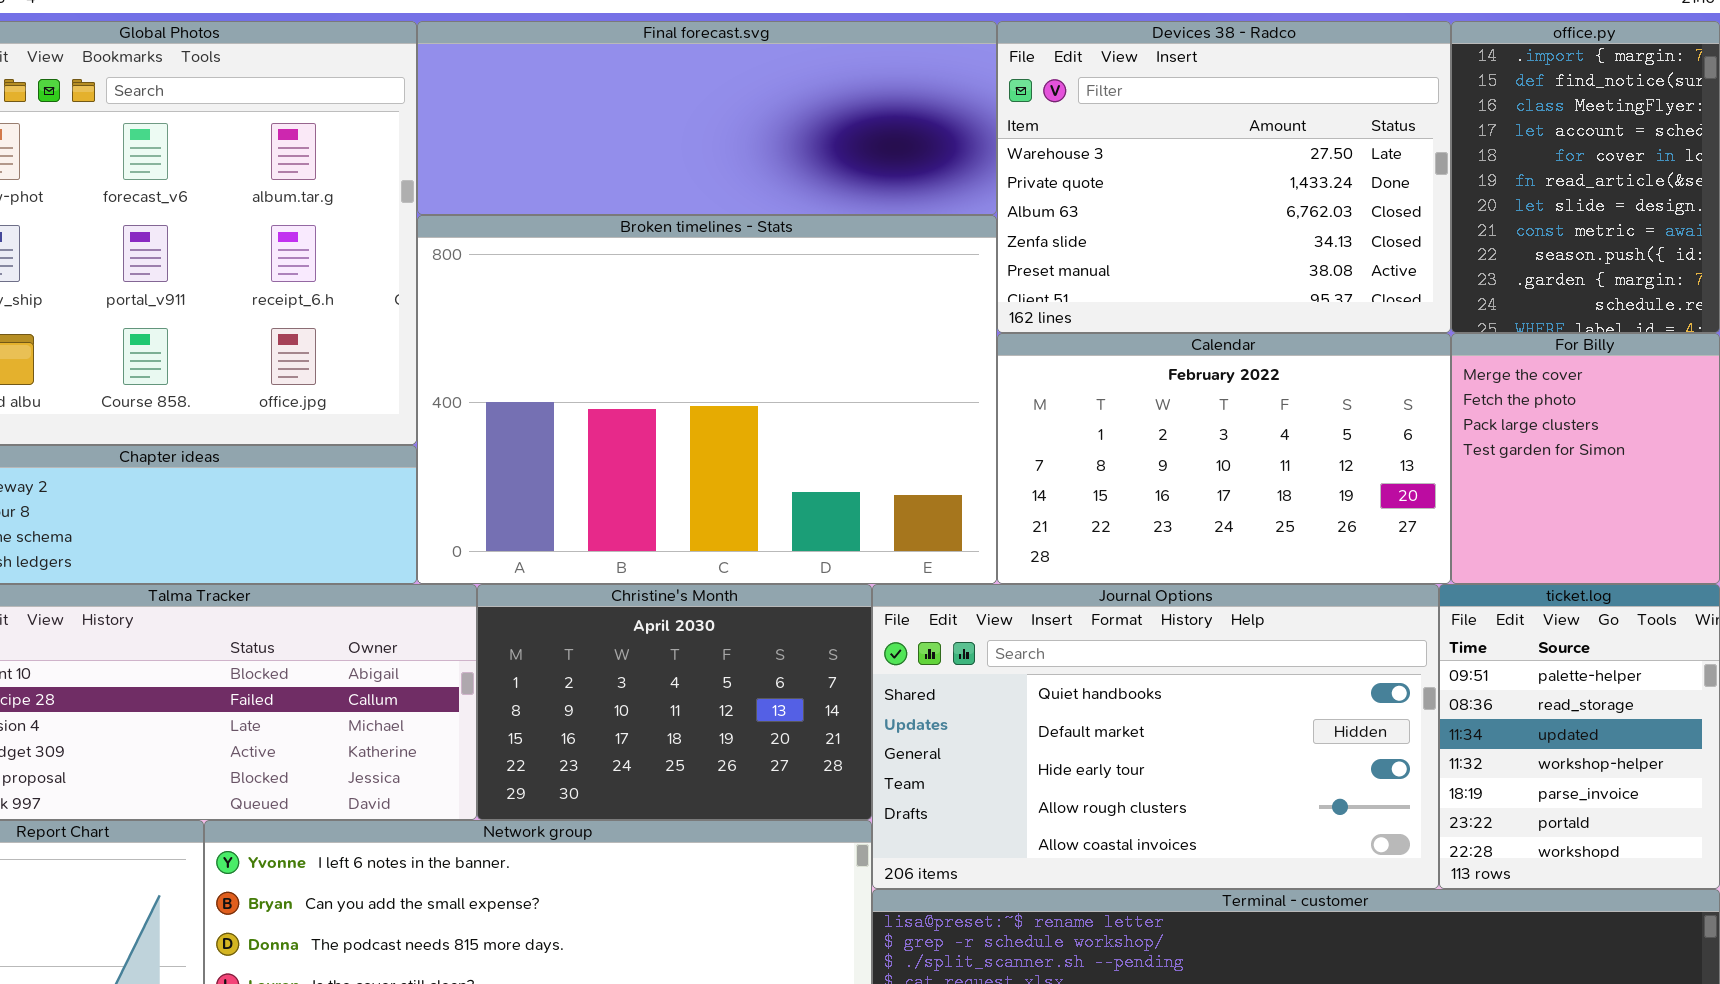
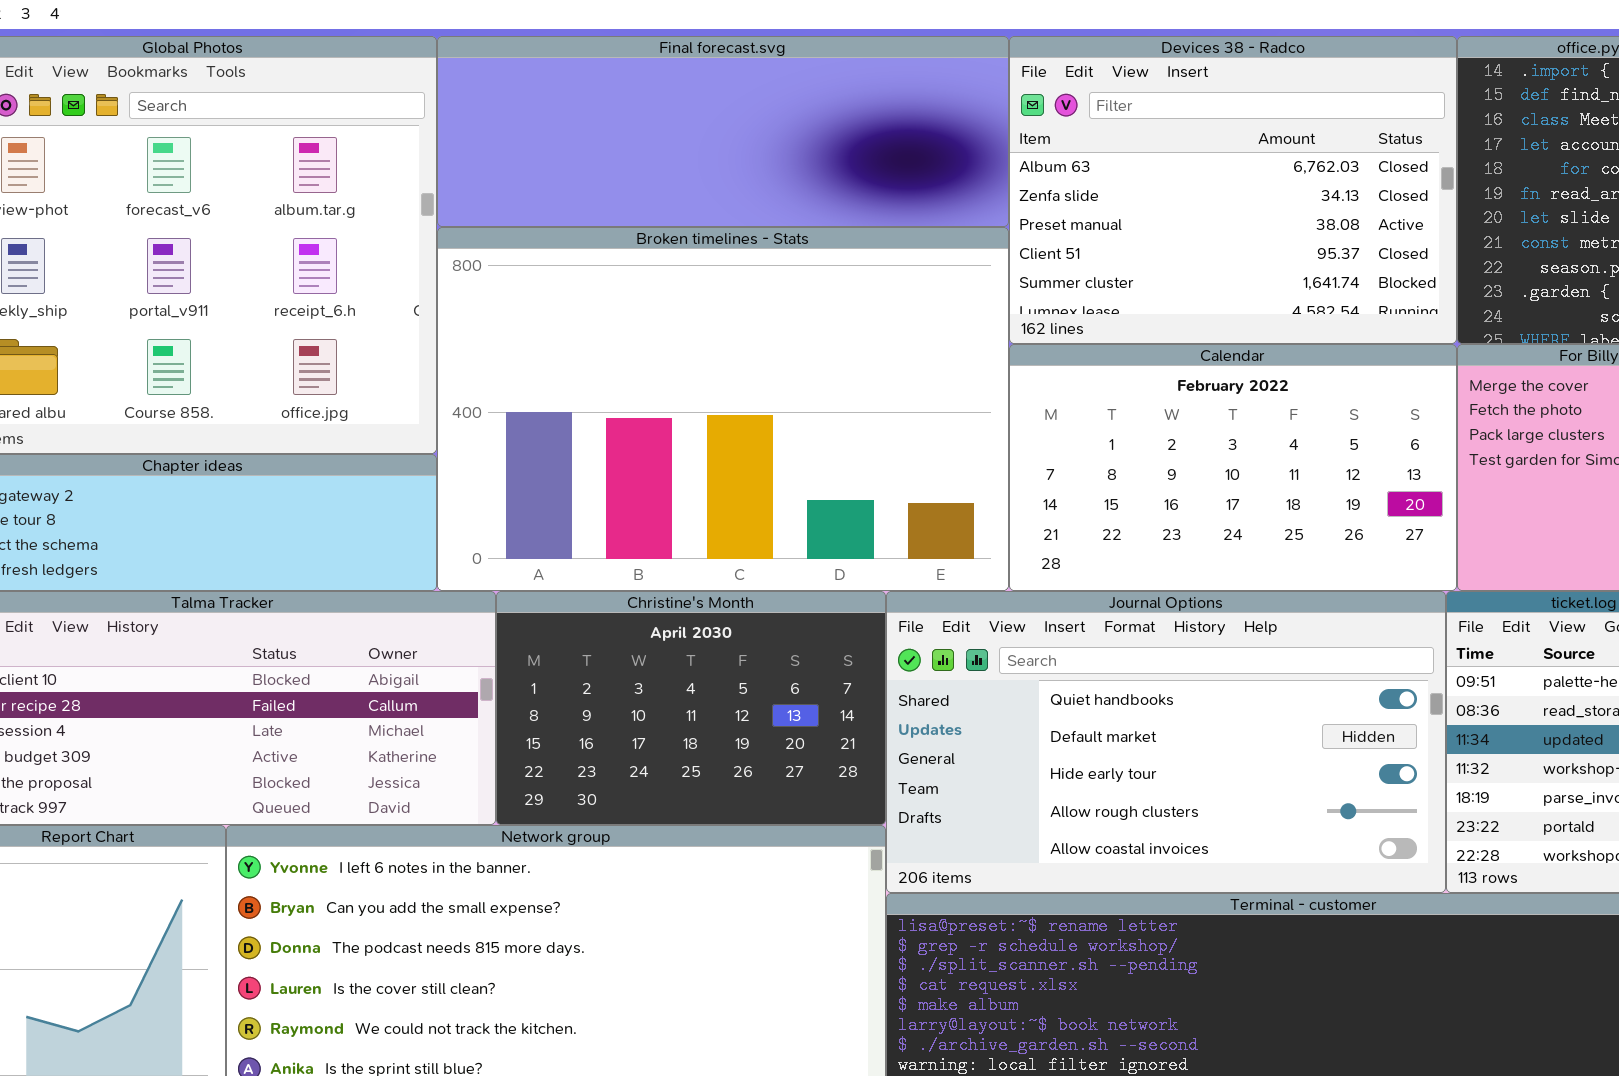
Devices 38 - Radco: [997,21,1451,333] -> [1009,36,1457,344], scrolled down 2 rows

